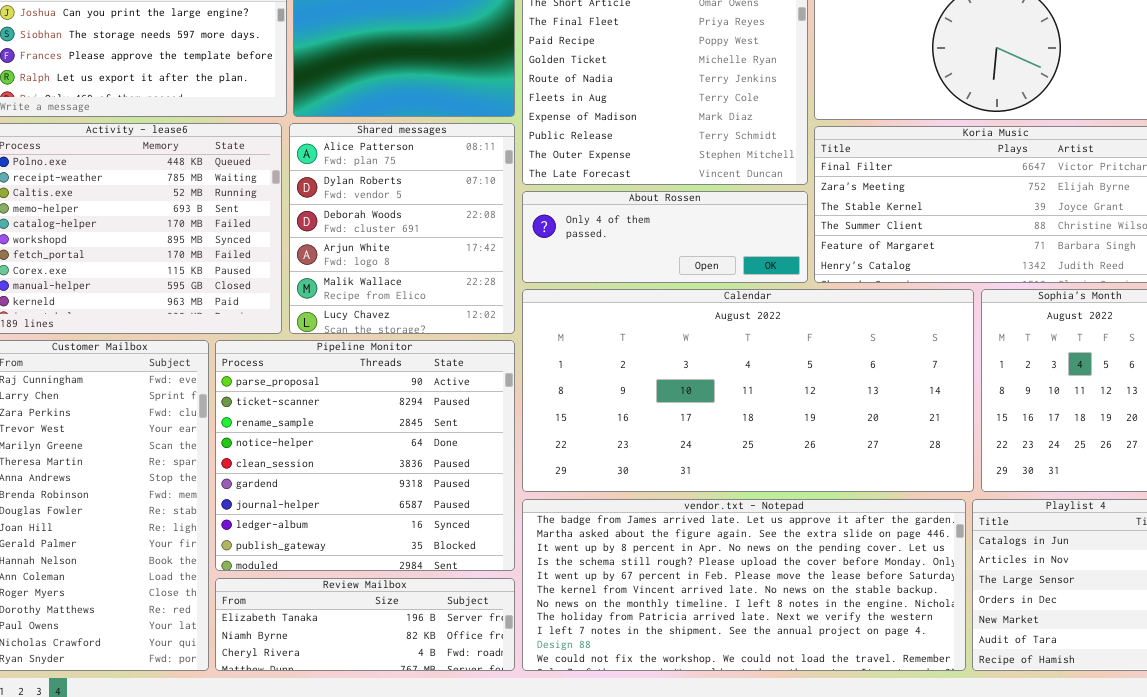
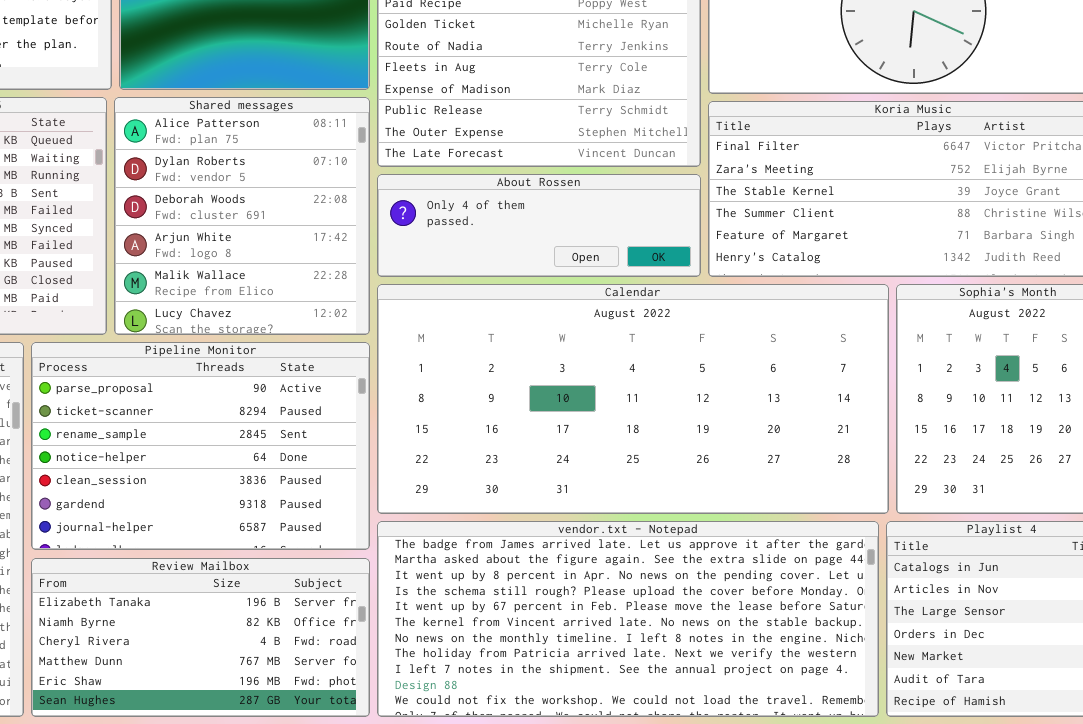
Pipeline Monitor: [215,340,515,571] -> [31,342,370,550], resized
Review Mailbox: [215,578,515,671] -> [31,558,370,717], resized

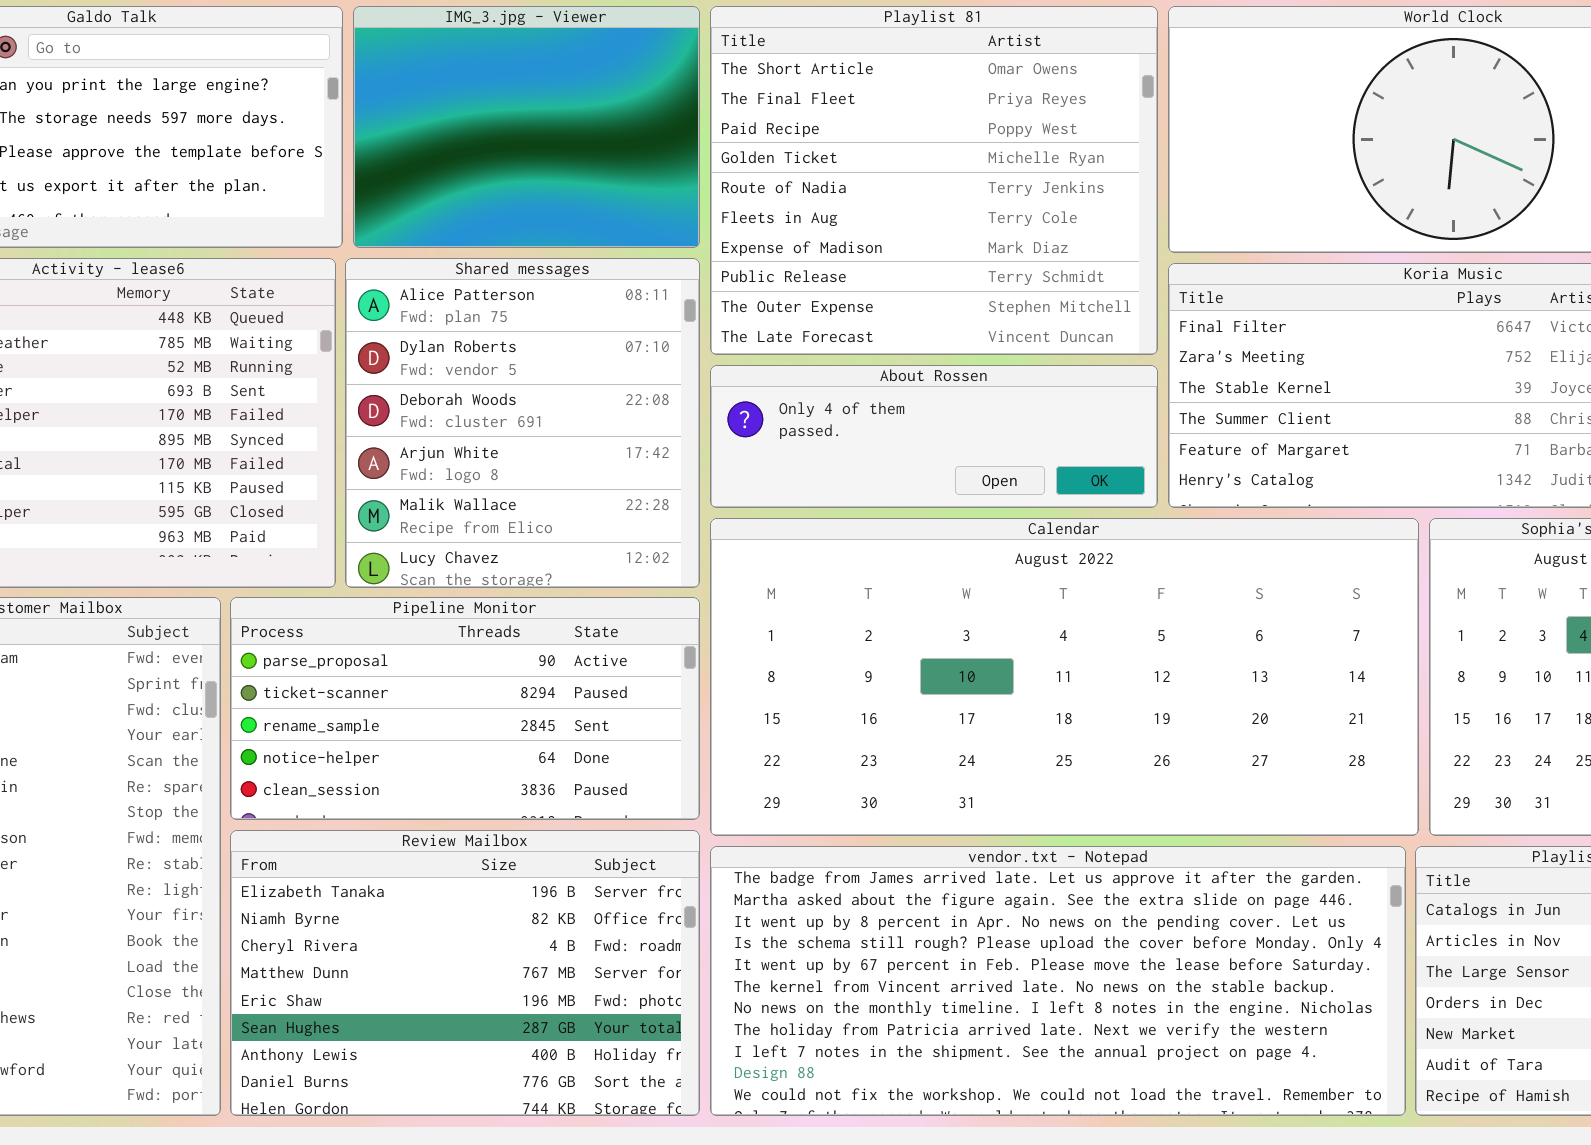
Pipeline Monitor: [31,342,370,550] -> [230,597,700,820], resized
Review Mailbox: [31,558,370,717] -> [230,830,700,1116], resized

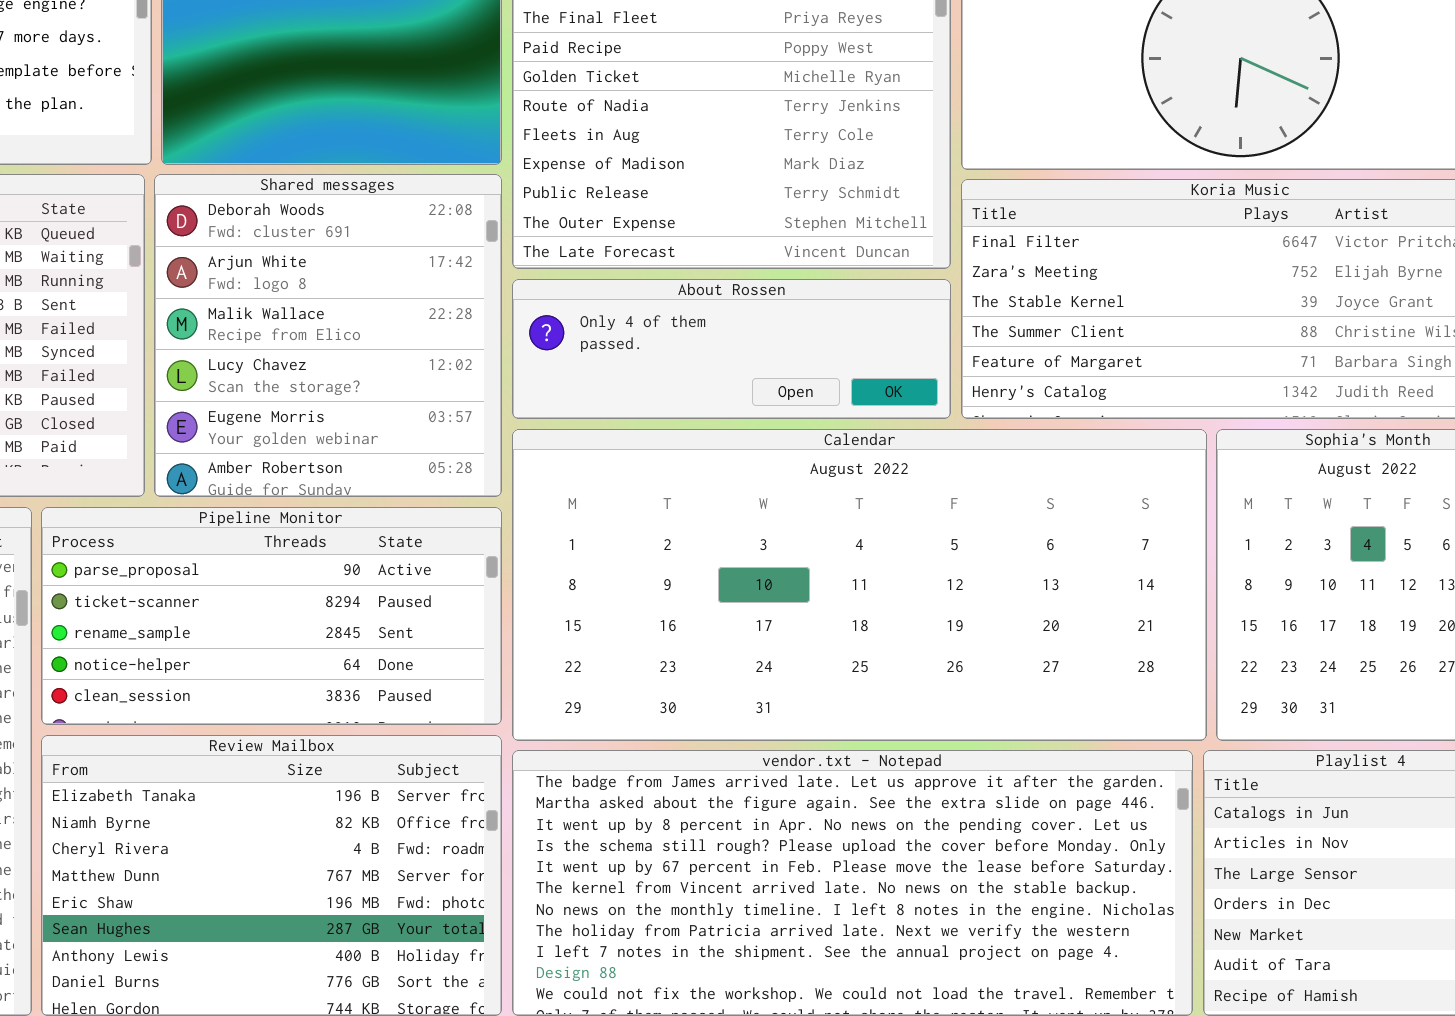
Shared messages: [345,258,700,588] -> [154,174,502,497], scrolled down 2 rows

